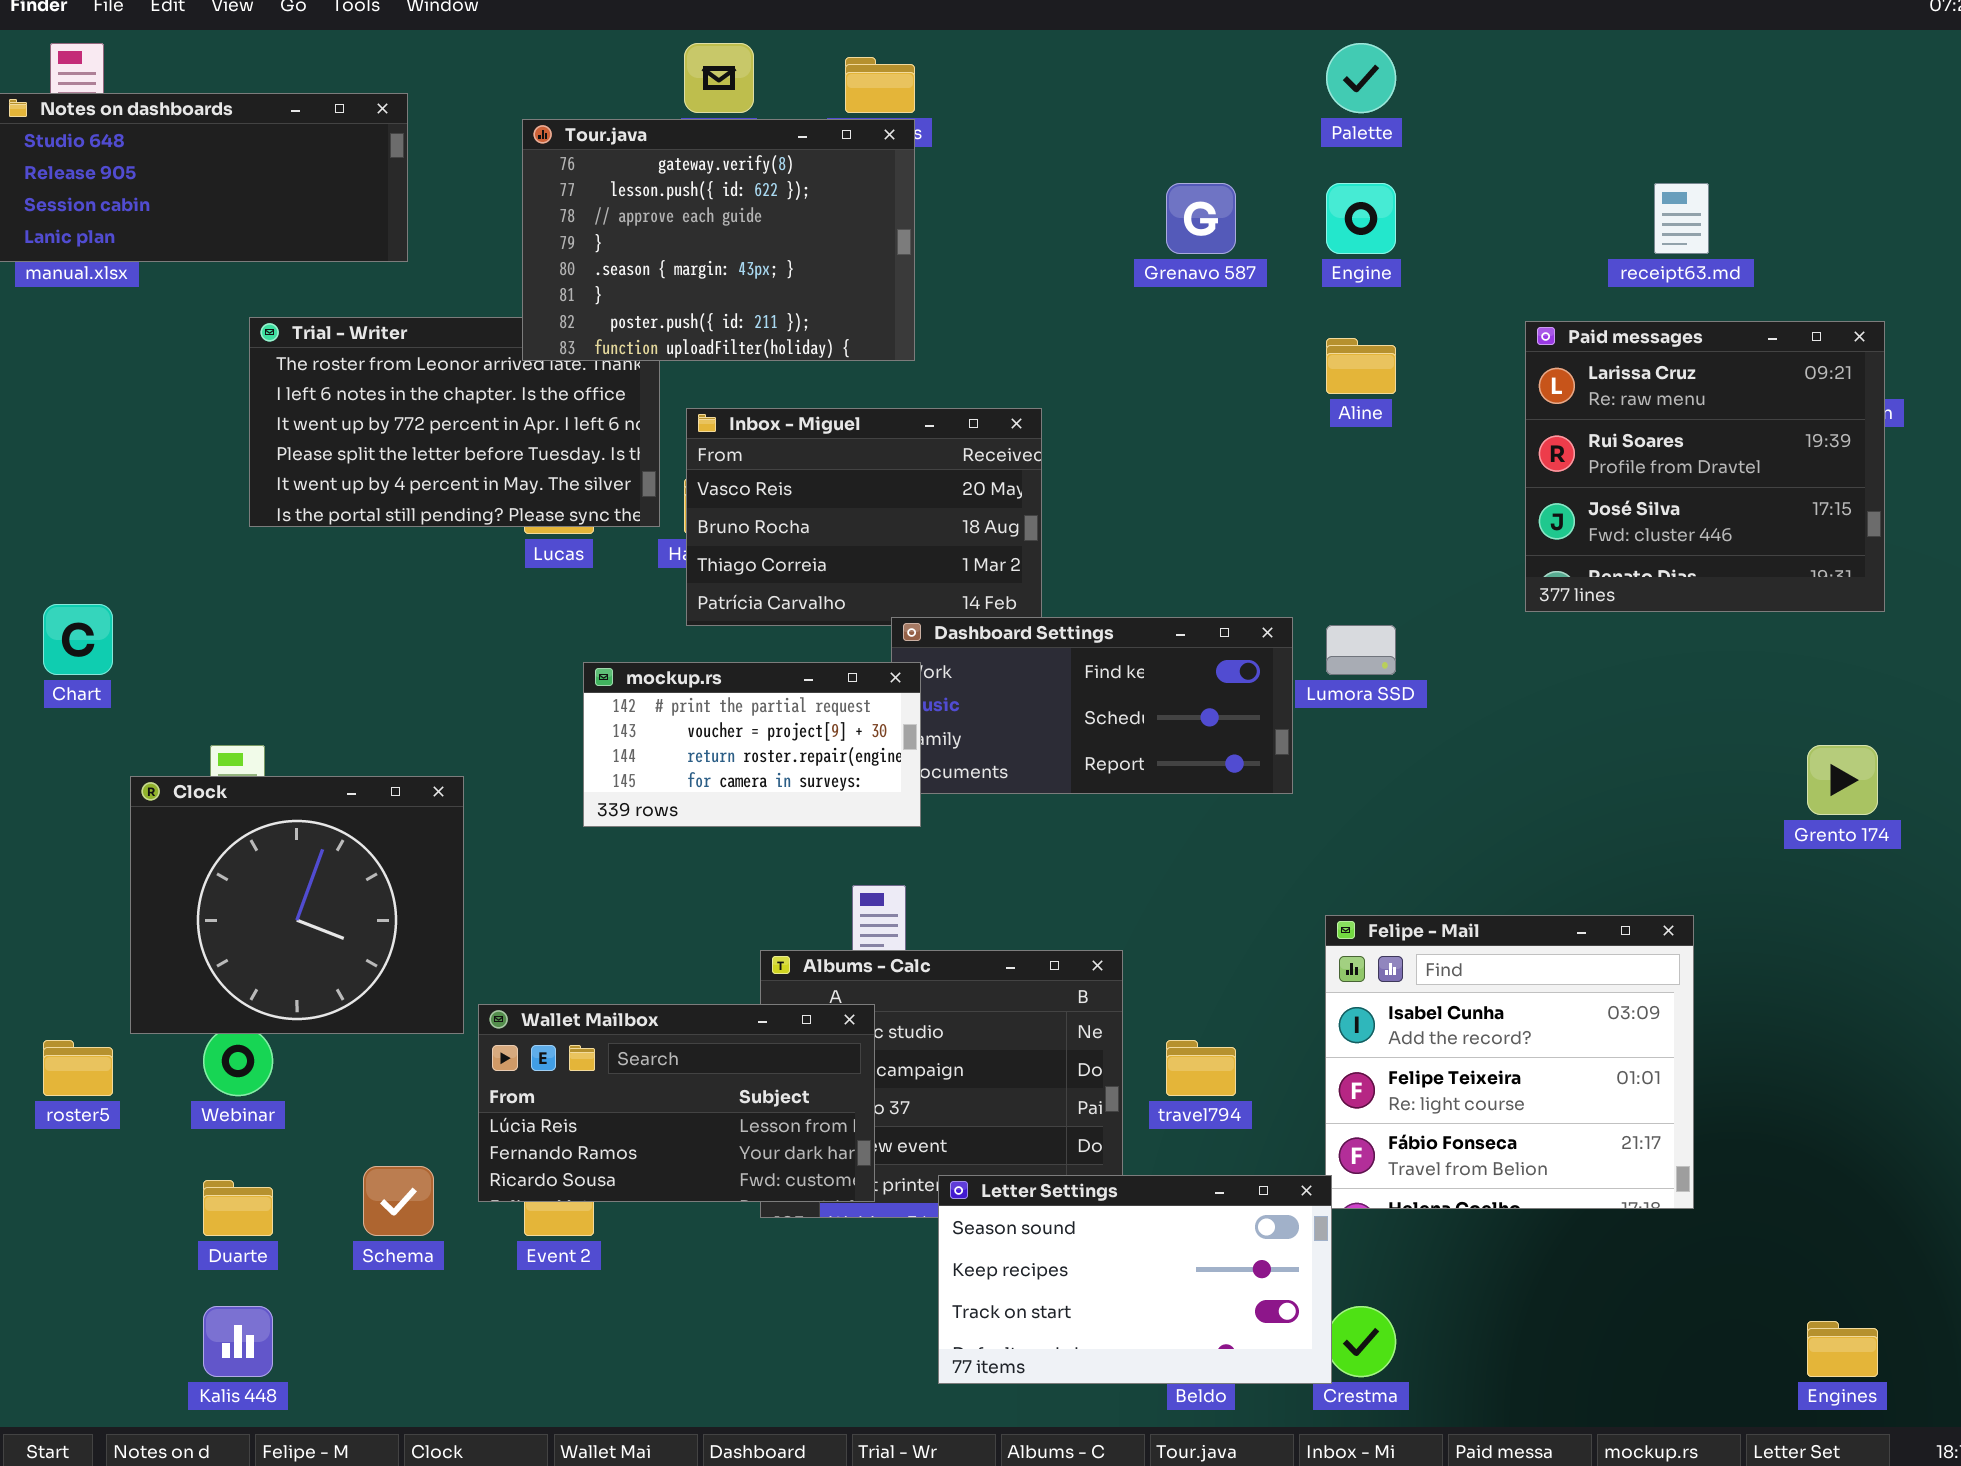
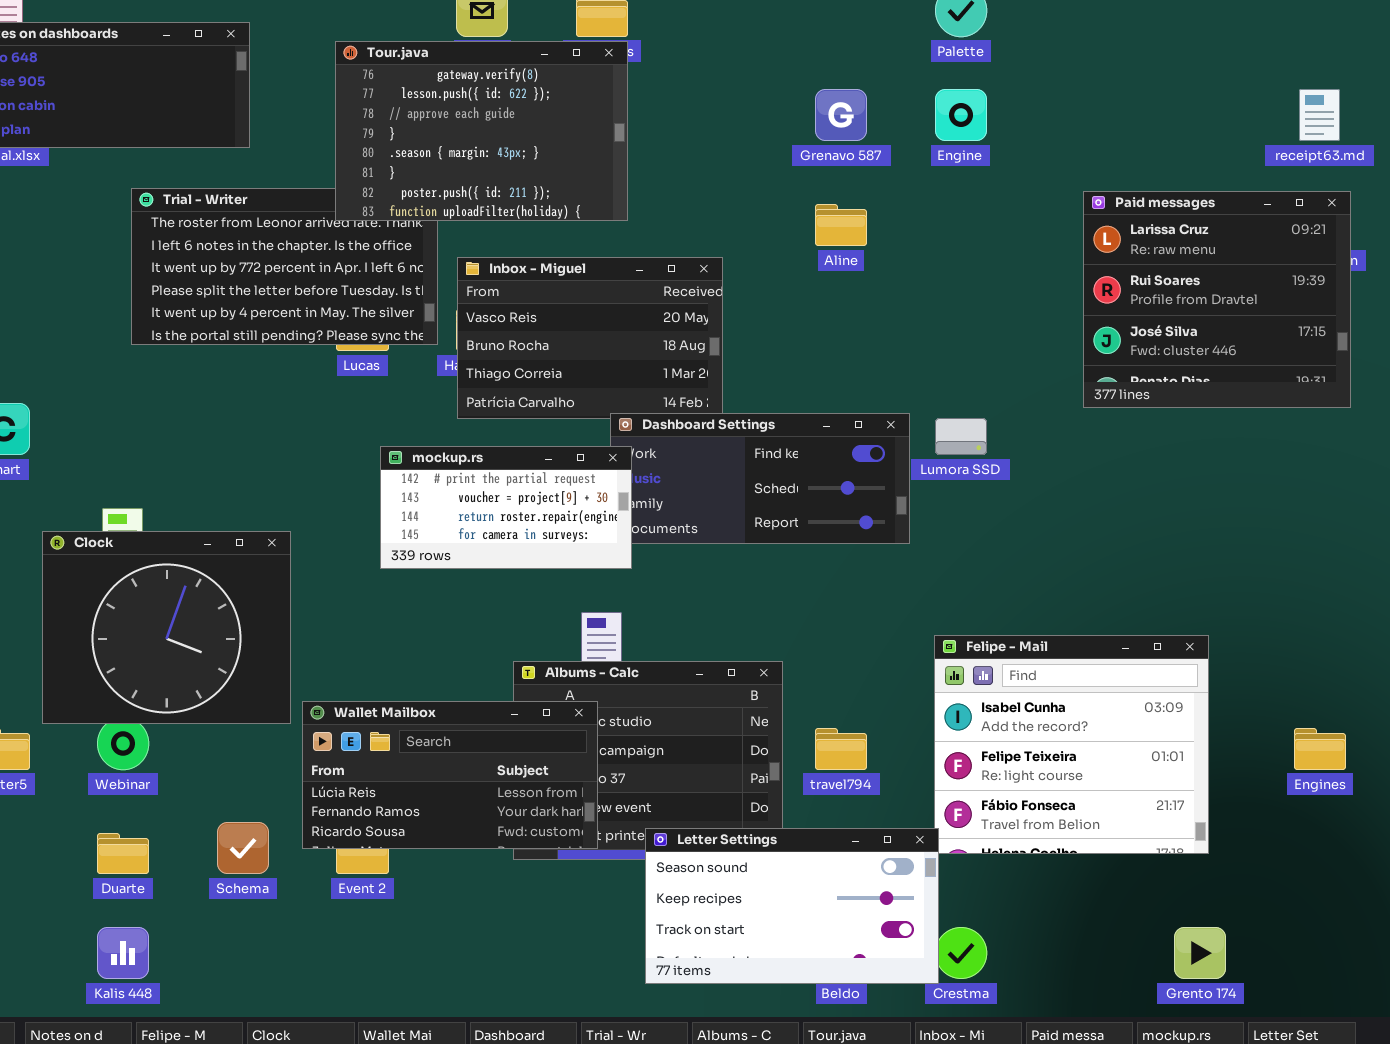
receipt63.md: [1654,183,1709,254] -> [1299,89,1340,141], moved
Aline: [1326,338,1396,394] -> [815,204,867,246], moved
Grento 174: [1807,745,1878,815] -> [1174,927,1226,979], moved
Engines: [1807,1321,1878,1377] -> [1294,728,1346,770], moved

